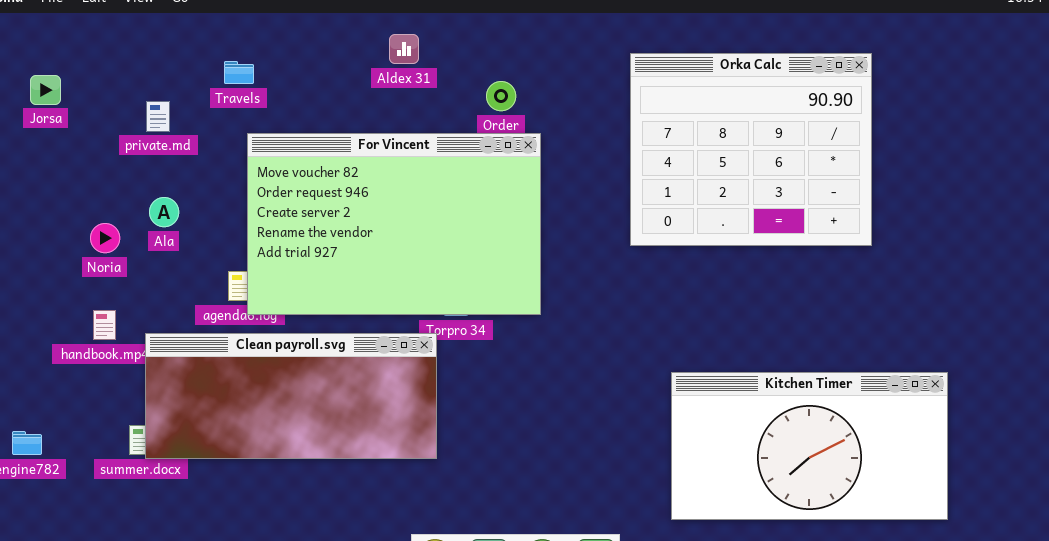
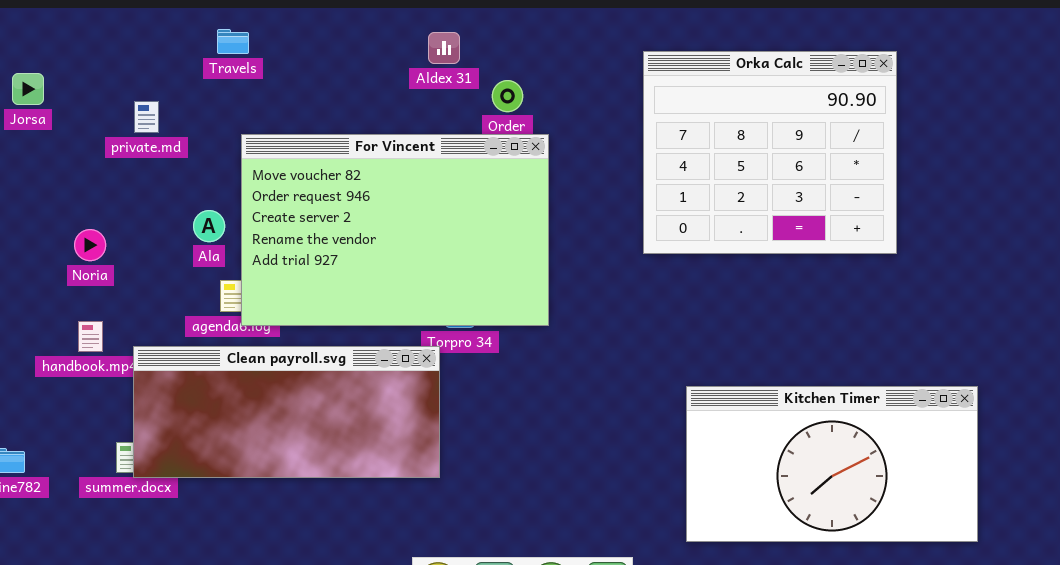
Aldex 31: [389,34,419,64] -> [428,32,460,64], moved
Travels: [224,61,254,84] -> [217,29,249,54], moved
Ala: [149,197,179,227] -> [193,210,225,242], moved

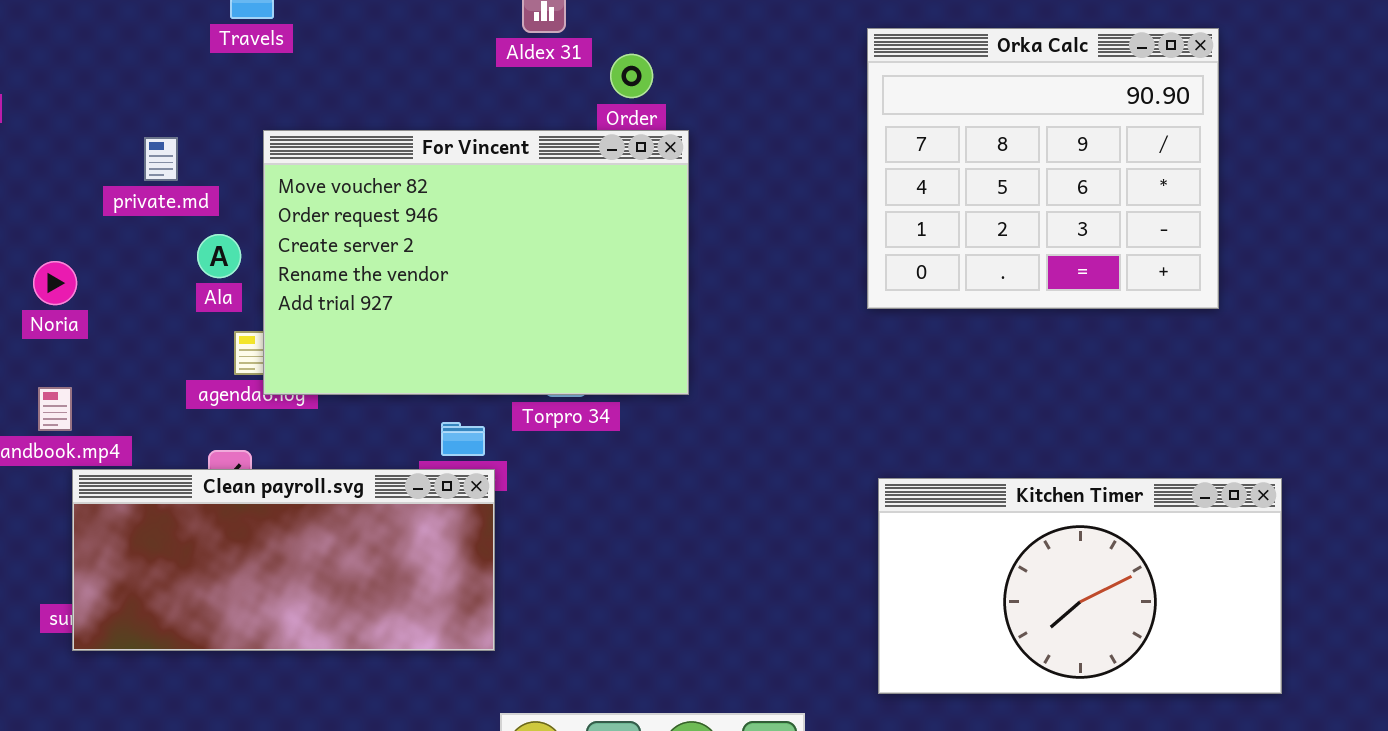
Orka Calc: [643,51,897,254] -> [867,28,1219,309], moved
private.md: [134,101,159,133] -> [144,137,178,181], moved
Clean payroll.svg: [133,346,440,478] -> [72,469,495,651], moved

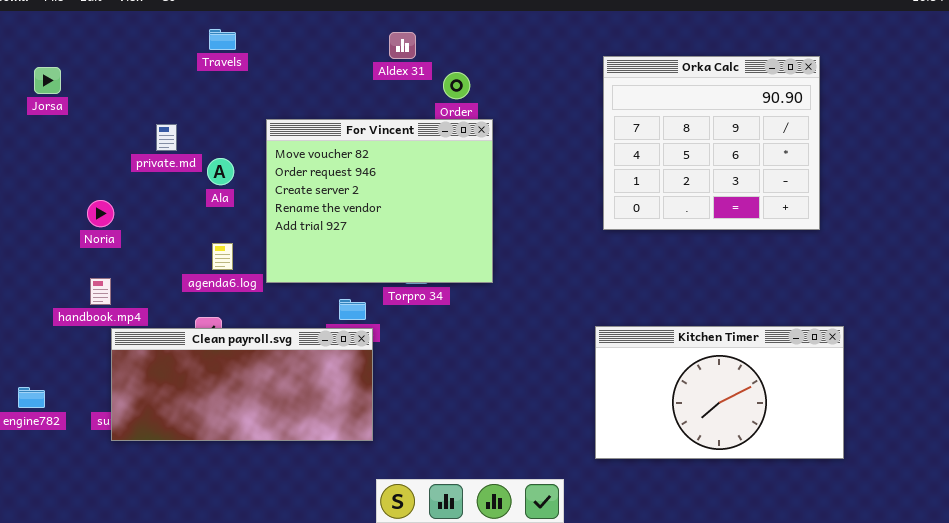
For Vincent: [263,130,689,395] -> [266,119,493,283], resized
Ala: [197,234,241,278] -> [207,158,234,185], moved
Kitchen Timer: [878,478,1282,694] -> [595,326,844,459], moved

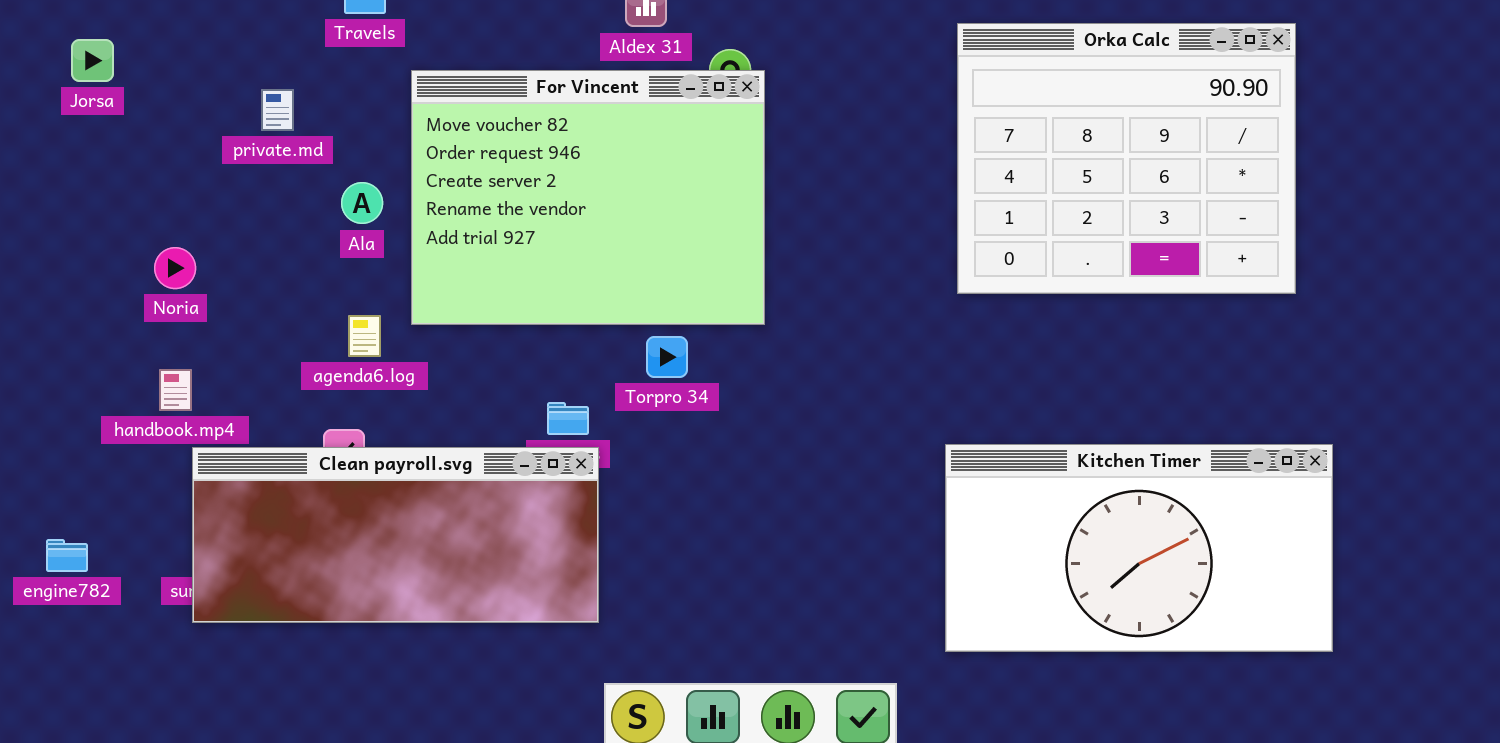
For Vincent: [266,119,493,283] -> [411,70,765,325], moved
private.md: [156,124,177,151] -> [261,89,294,131], moved

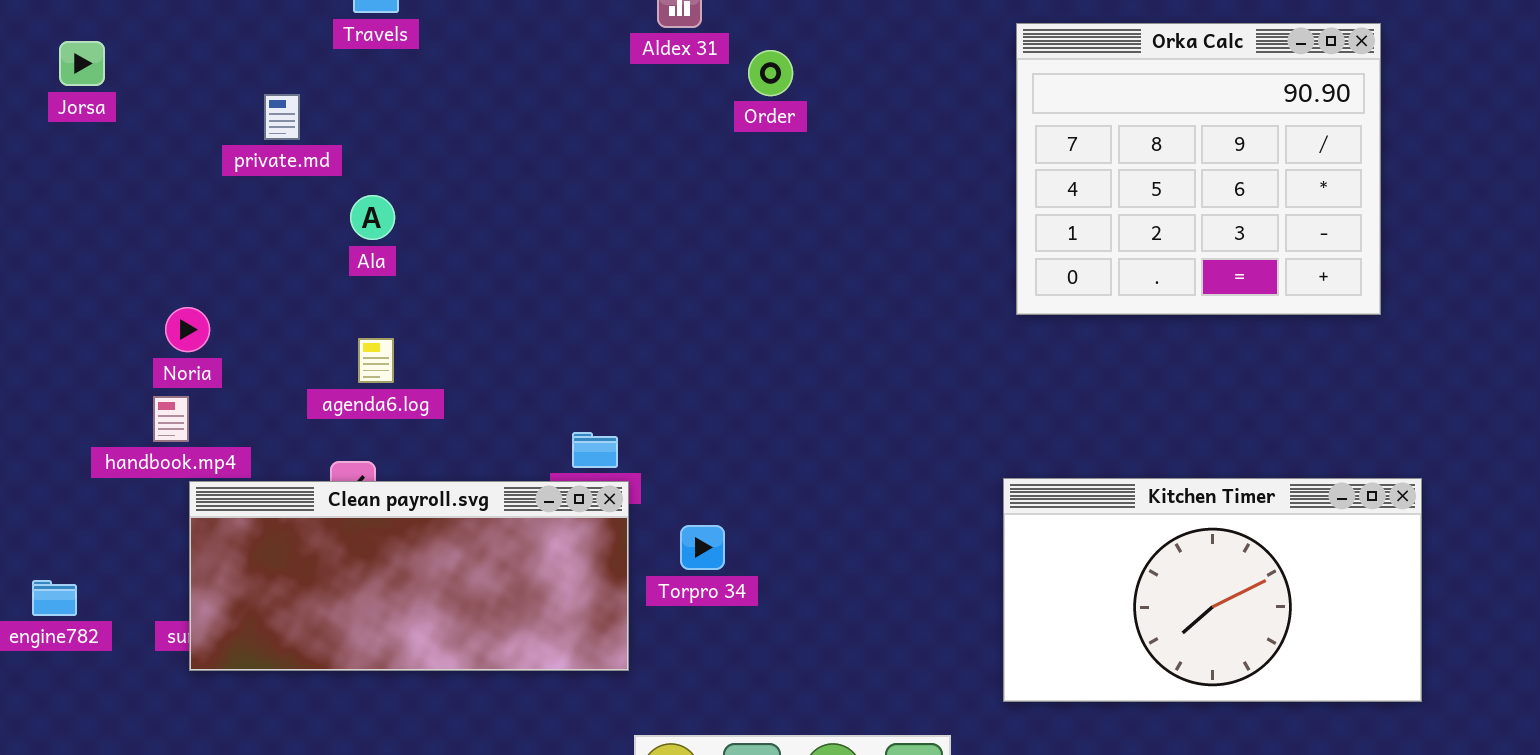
For Vincent: [411,70,765,325] -> none, closed
Noria: [154,247,196,289] -> [165,307,210,352], moved
Torpro 34: [646,336,688,378] -> [680,525,725,570], moved

